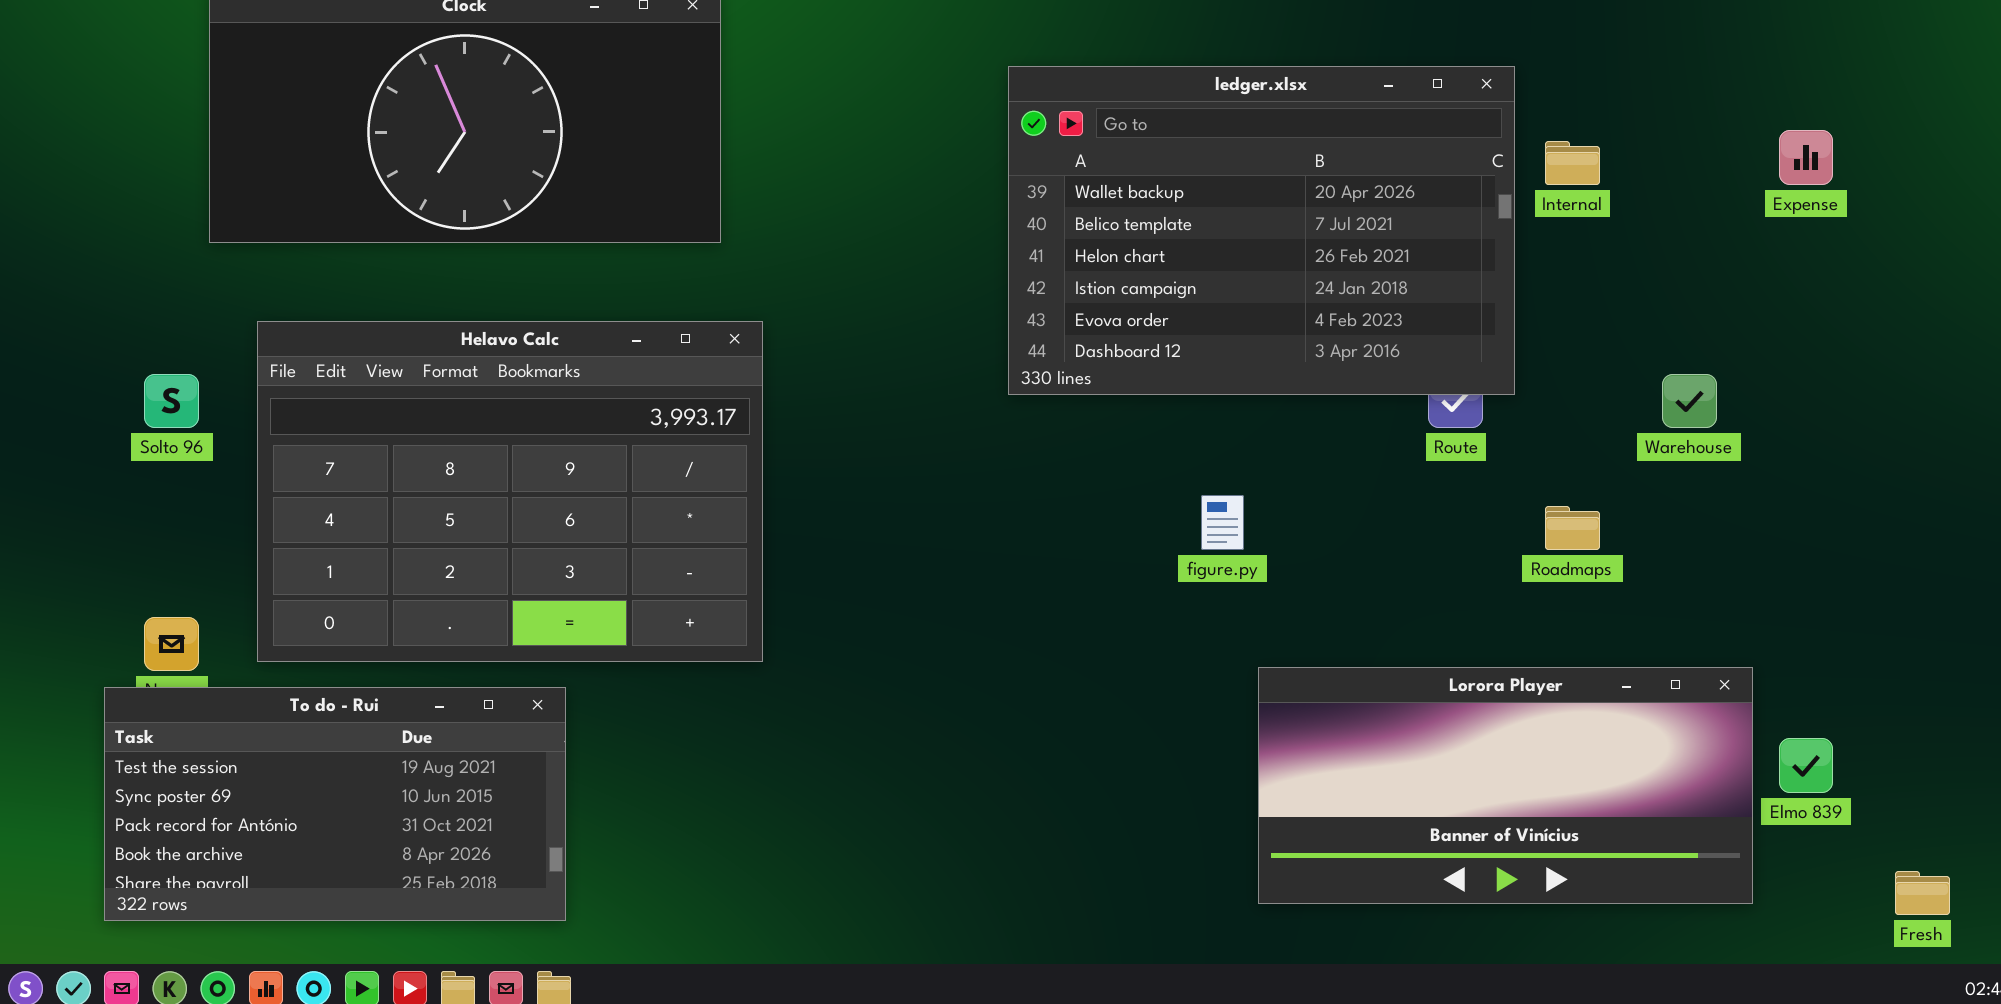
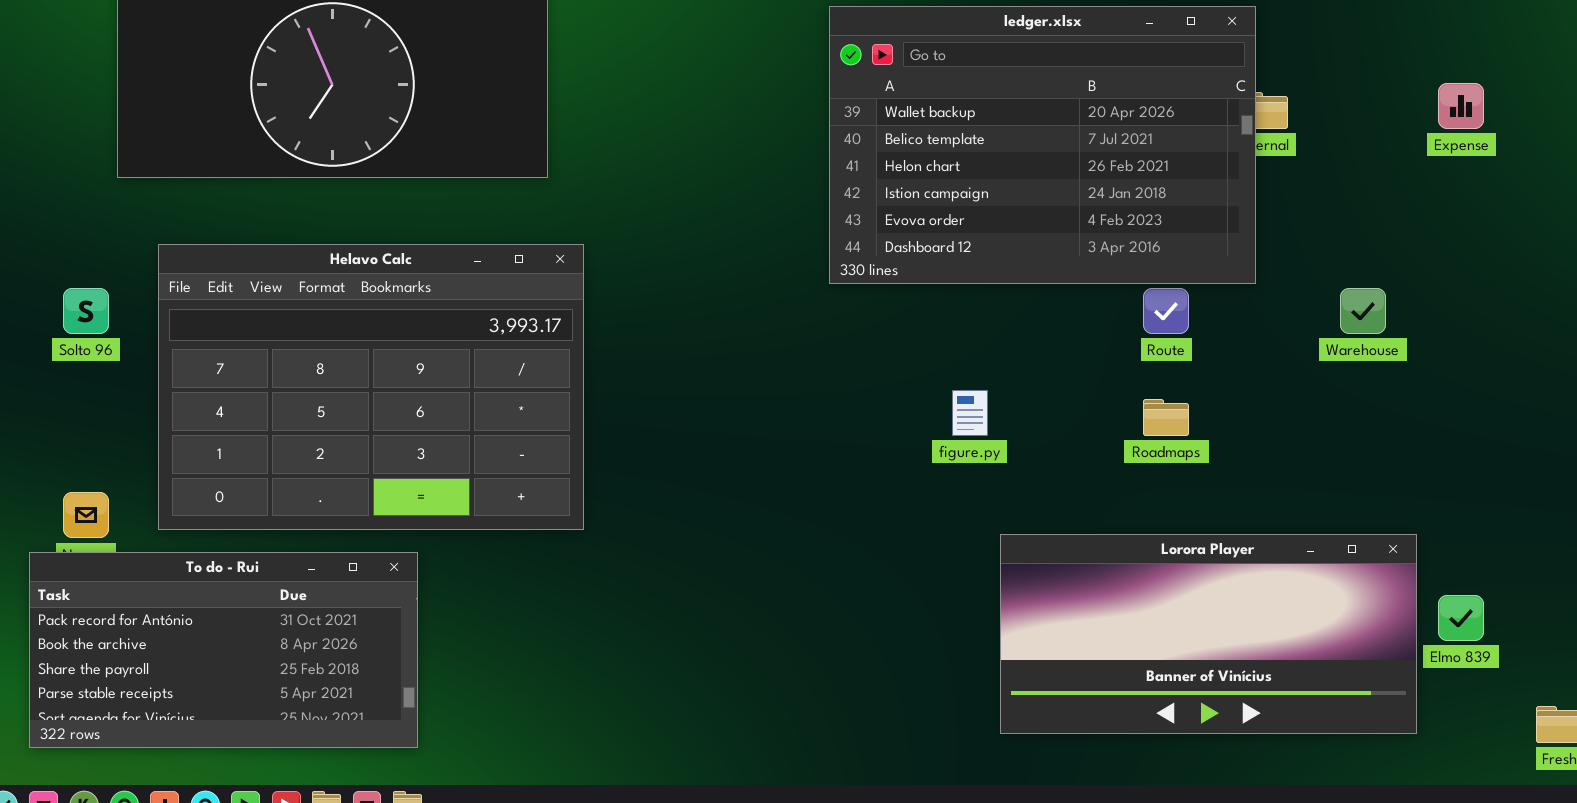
ledger.xlsx: [1008,66,1515,395] -> [829,6,1256,284], moved
Roadmaps: [1545,506,1600,550] -> [1143,399,1189,436], moved
To do - Rui: [104,687,566,921] -> [29,552,418,748], scrolled down 2 rows

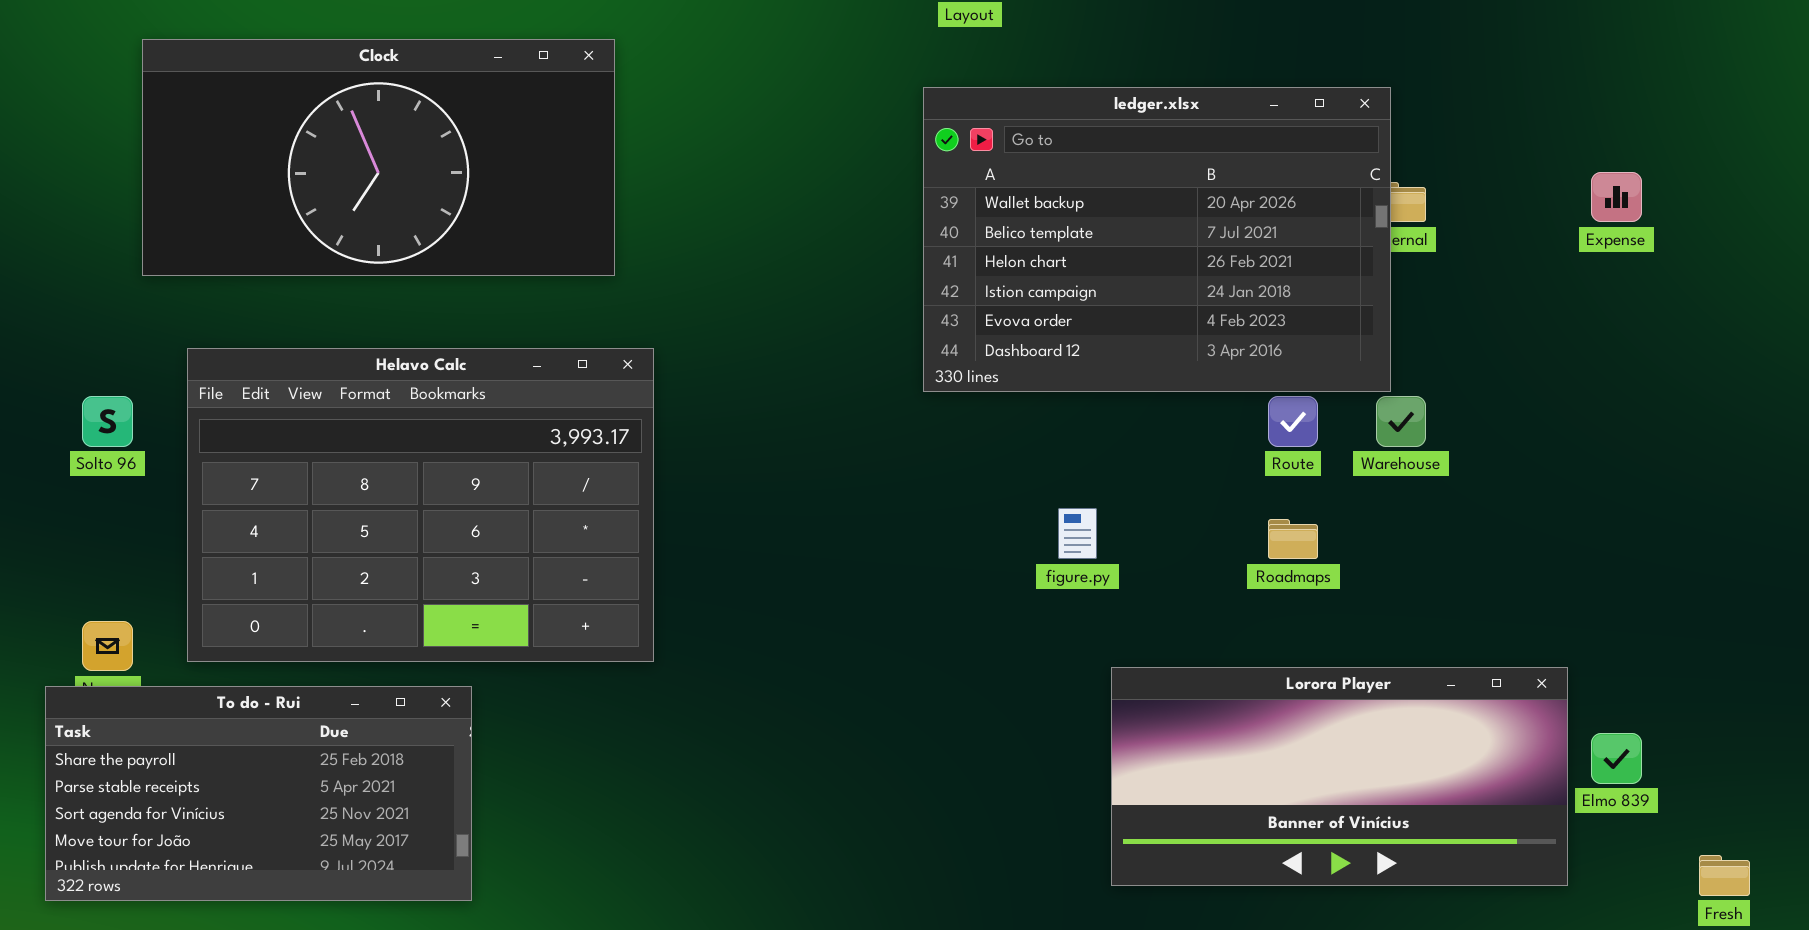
Warehouse: [1340,288,1386,334] -> [1376,396,1426,447], moved
To do - Rui: [29,552,418,748] -> [45,686,472,901], scrolled down 2 rows

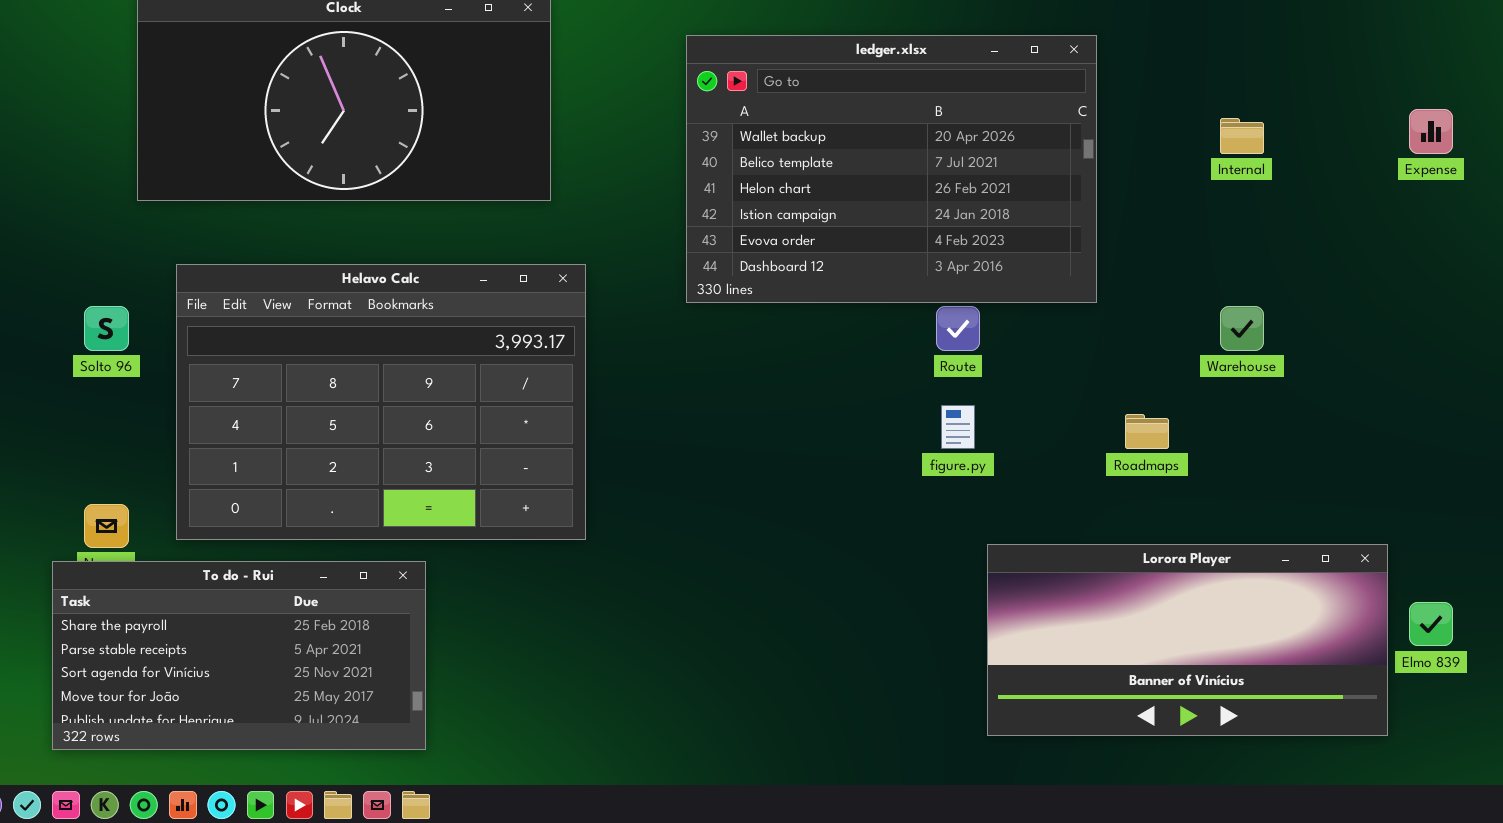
ledger.xlsx: [923,87,1391,392] -> [686,35,1097,303], moved
Route: [1268,396,1318,447] -> [936,306,980,351], moved

